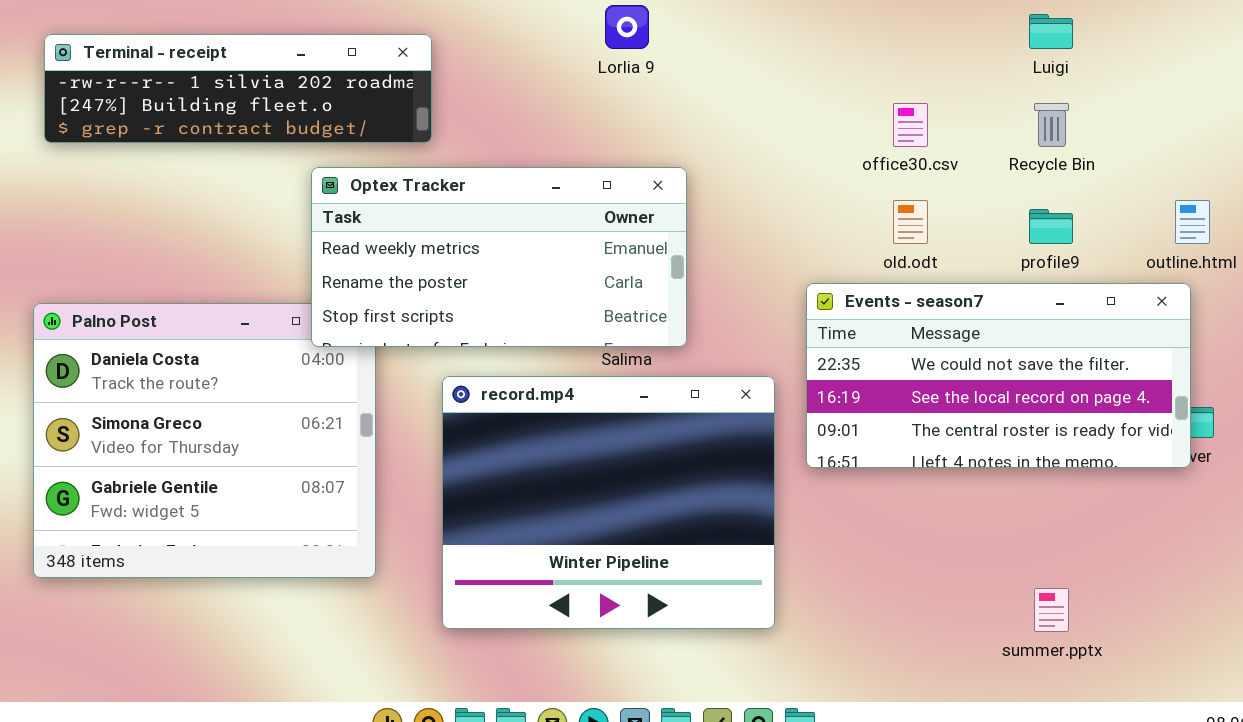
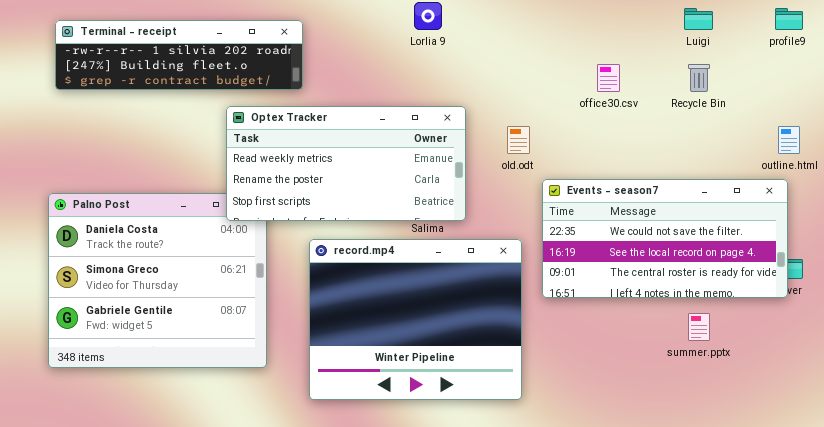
old.odt: [893,200,928,244] -> [507,126,530,154], moved
profile9: [1029,209,1073,244] -> [775,8,803,30], moved
summer.pptx: [1034,588,1069,632] -> [688,313,710,341], moved

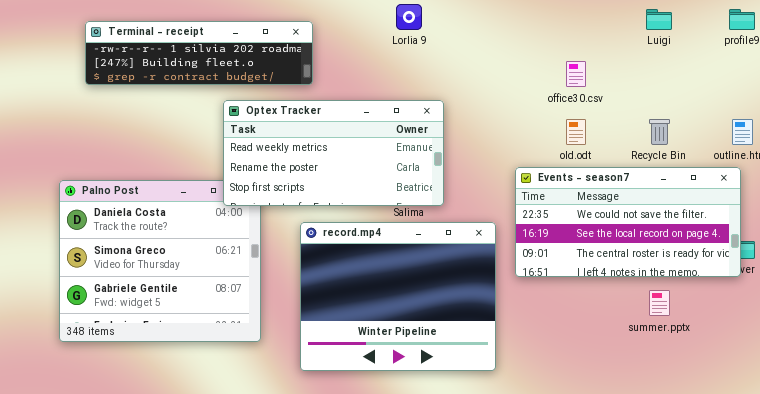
Terminal - receipt: [55,20,303,90] -> [85,21,313,85], moved
Recycle Bin: [688,64,710,92] -> [649,119,670,145], moved
old.odt: [507,126,530,154] -> [566,119,586,145], moved

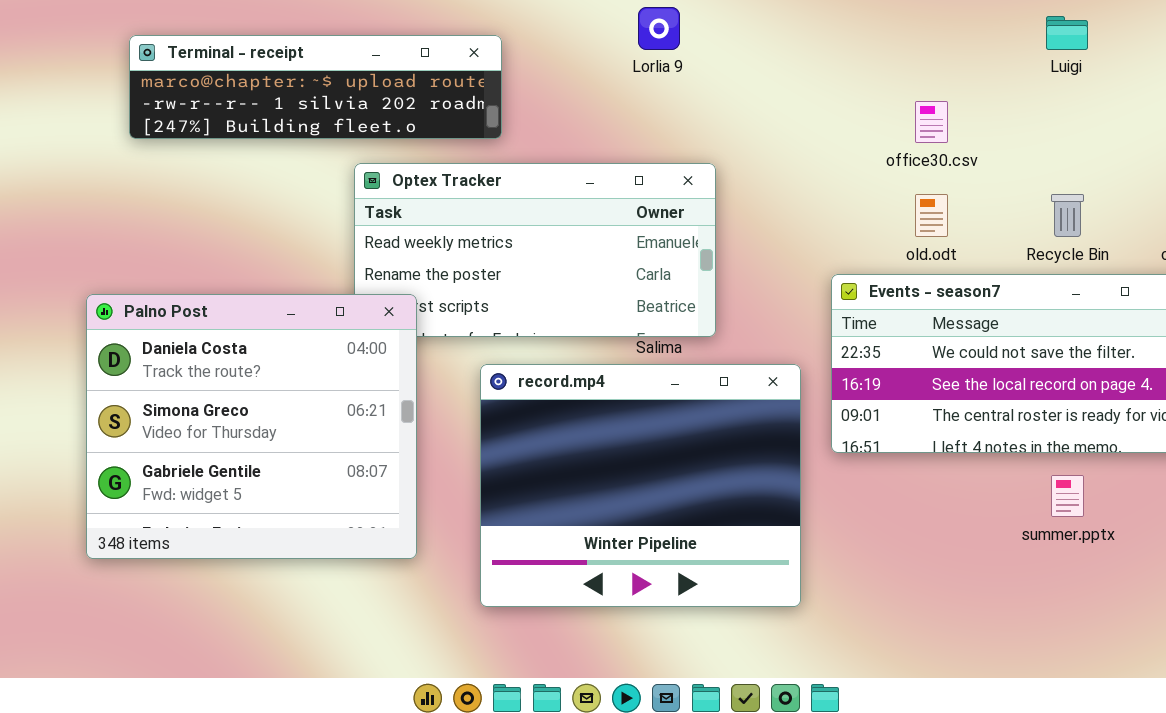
Terminal - receipt: [85,21,313,85] -> [129,35,502,139], scrolled up 1 row
Palno Post: [59,180,261,342] -> [86,294,417,559], raised

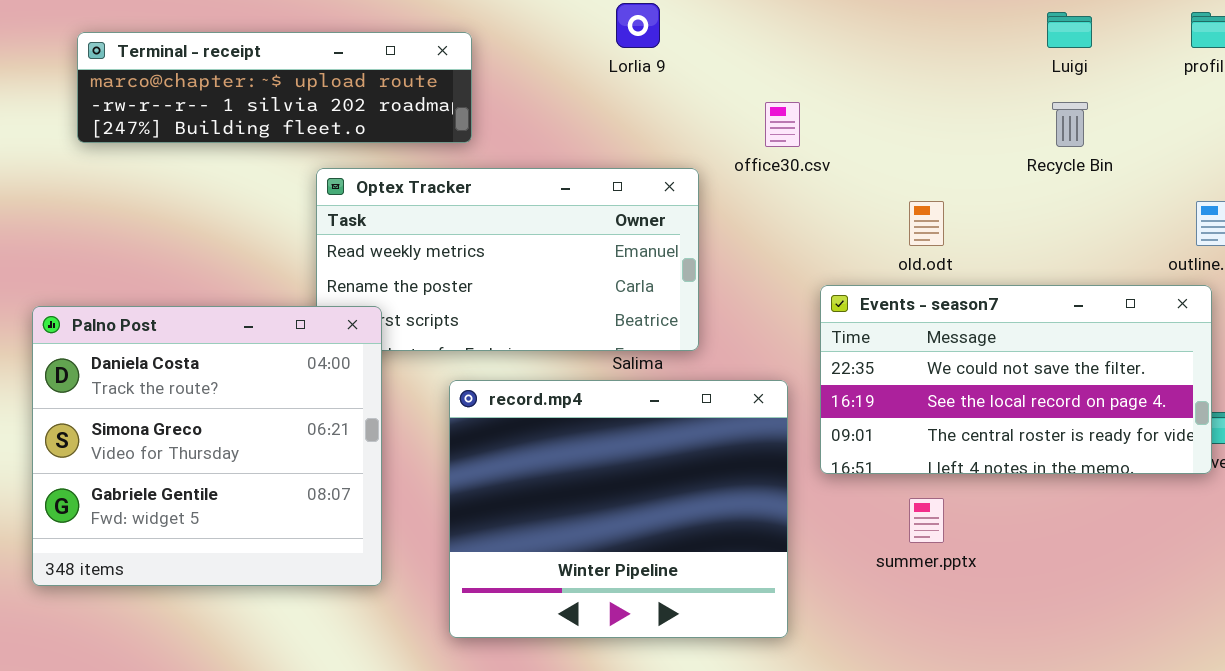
office30.csv: [915,101,948,143] -> [765,102,800,147], moved
Recycle Bin: [1051,194,1084,237] -> [1052,102,1088,147], moved
summer.pptx: [1051,475,1084,517] -> [909,498,944,543], moved

